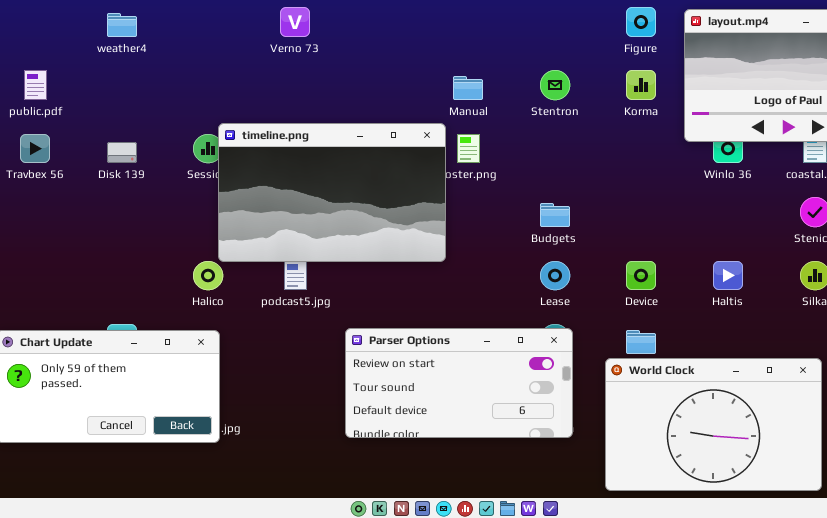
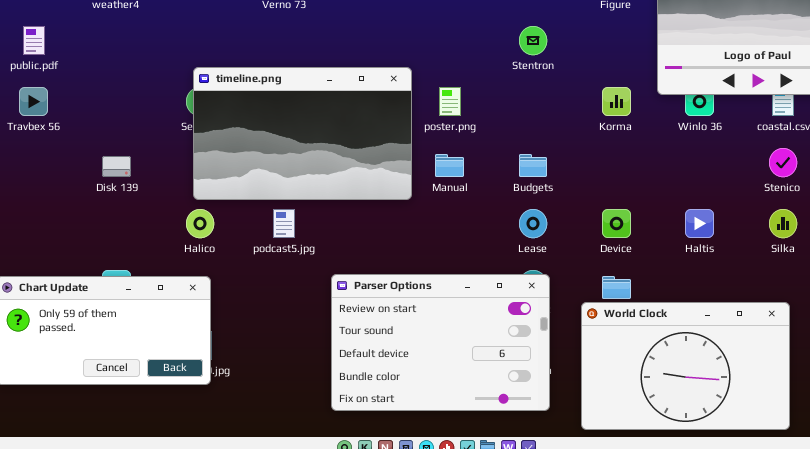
Korma: [626,70,656,100] -> [602,87,631,116], moved
Manual: [453,76,483,100] -> [435,154,464,177], moved
timeline.png: [218,123,446,262] -> [193,67,412,200], moved
Disk 139: [107,142,137,163] -> [102,156,131,177], moved
Parser Options: [345,328,573,438] -> [331,274,550,411], resized

